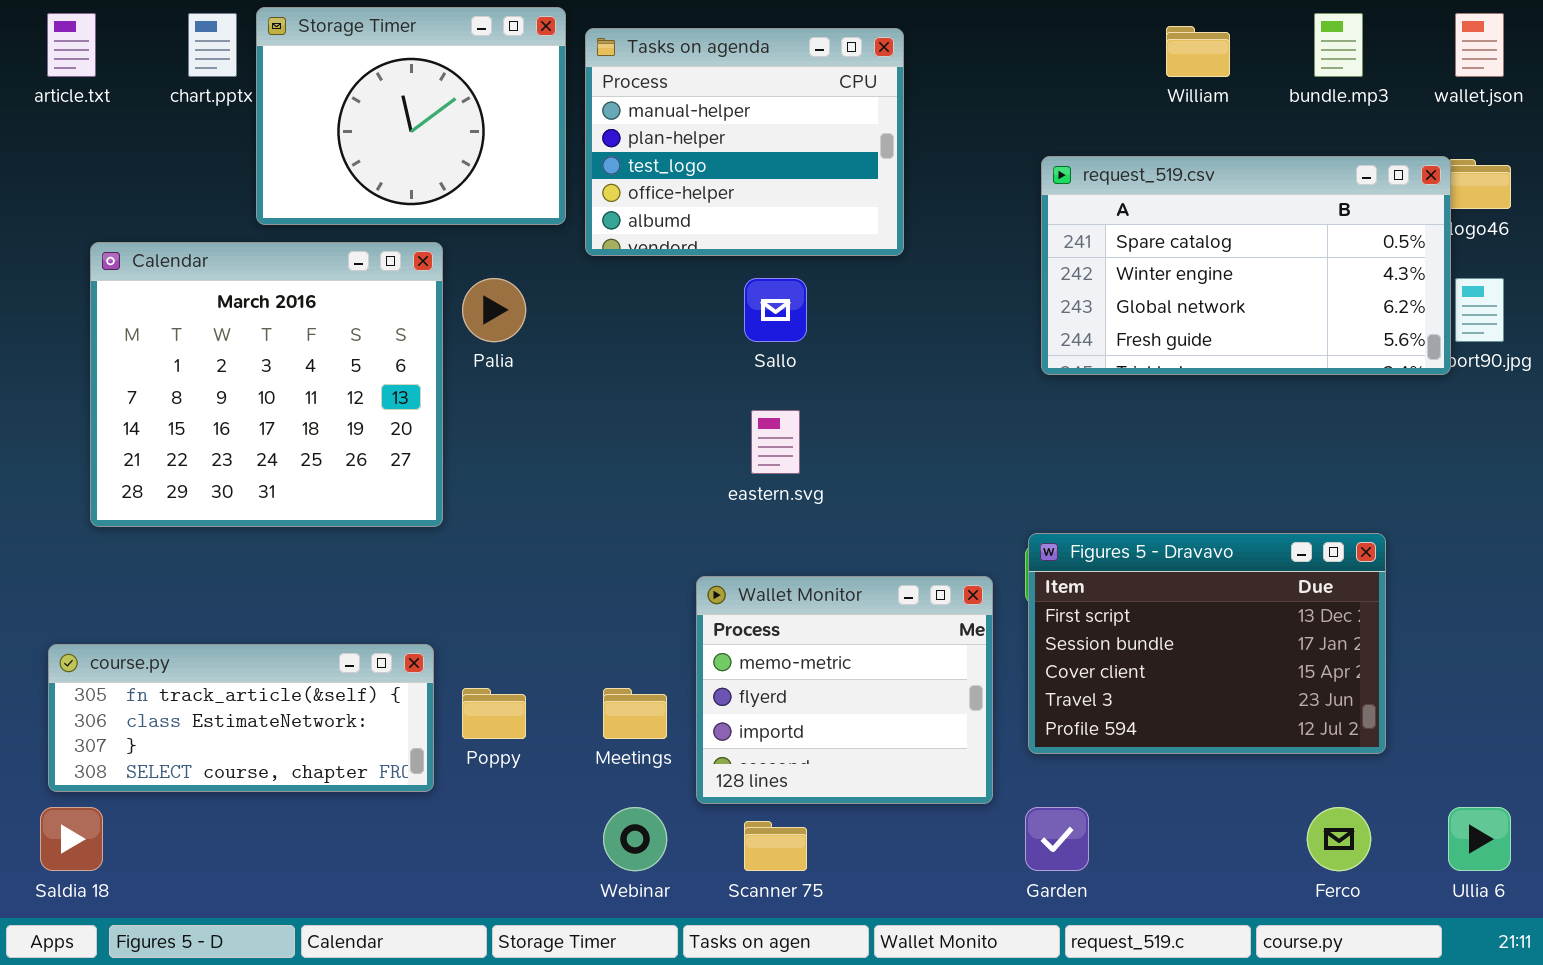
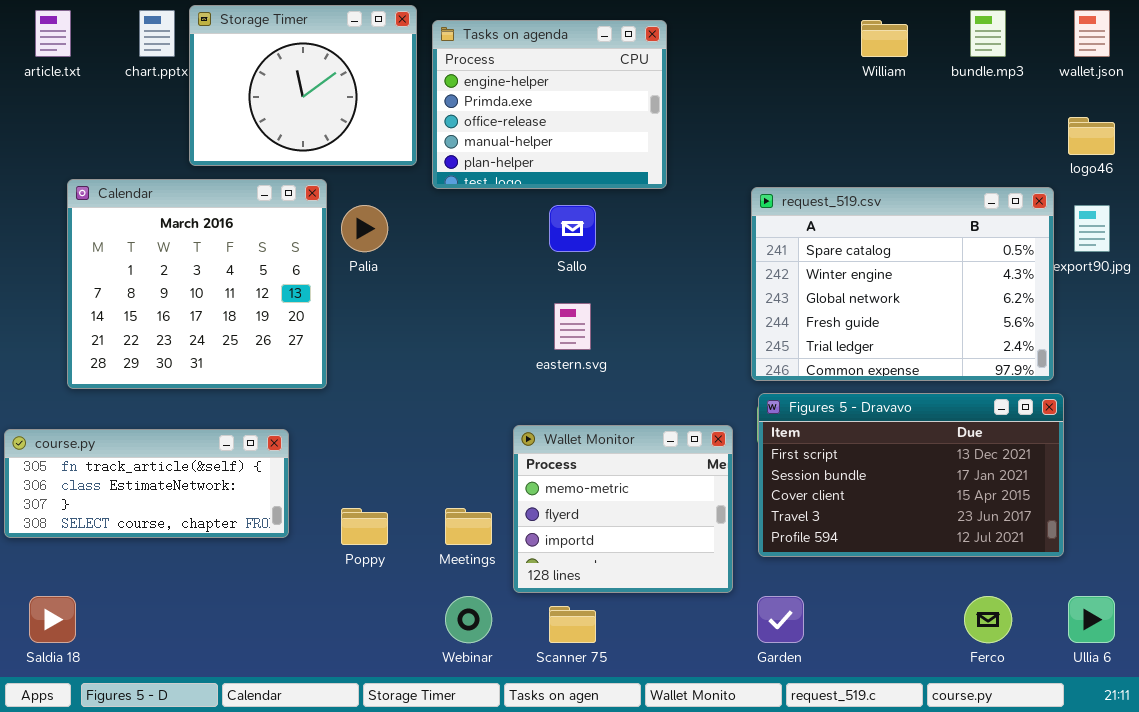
Tasks on agenda: [585,28,904,256] -> [432,20,667,189], scrolled up 3 rows
request_519.csv: [1041,156,1451,375] -> [751,187,1054,381], moved, resized
Figures 5 - Dravavo: [1028,533,1386,754] -> [758,393,1064,557], resized
course.py: [48,644,434,792] -> [4,429,289,538], moved

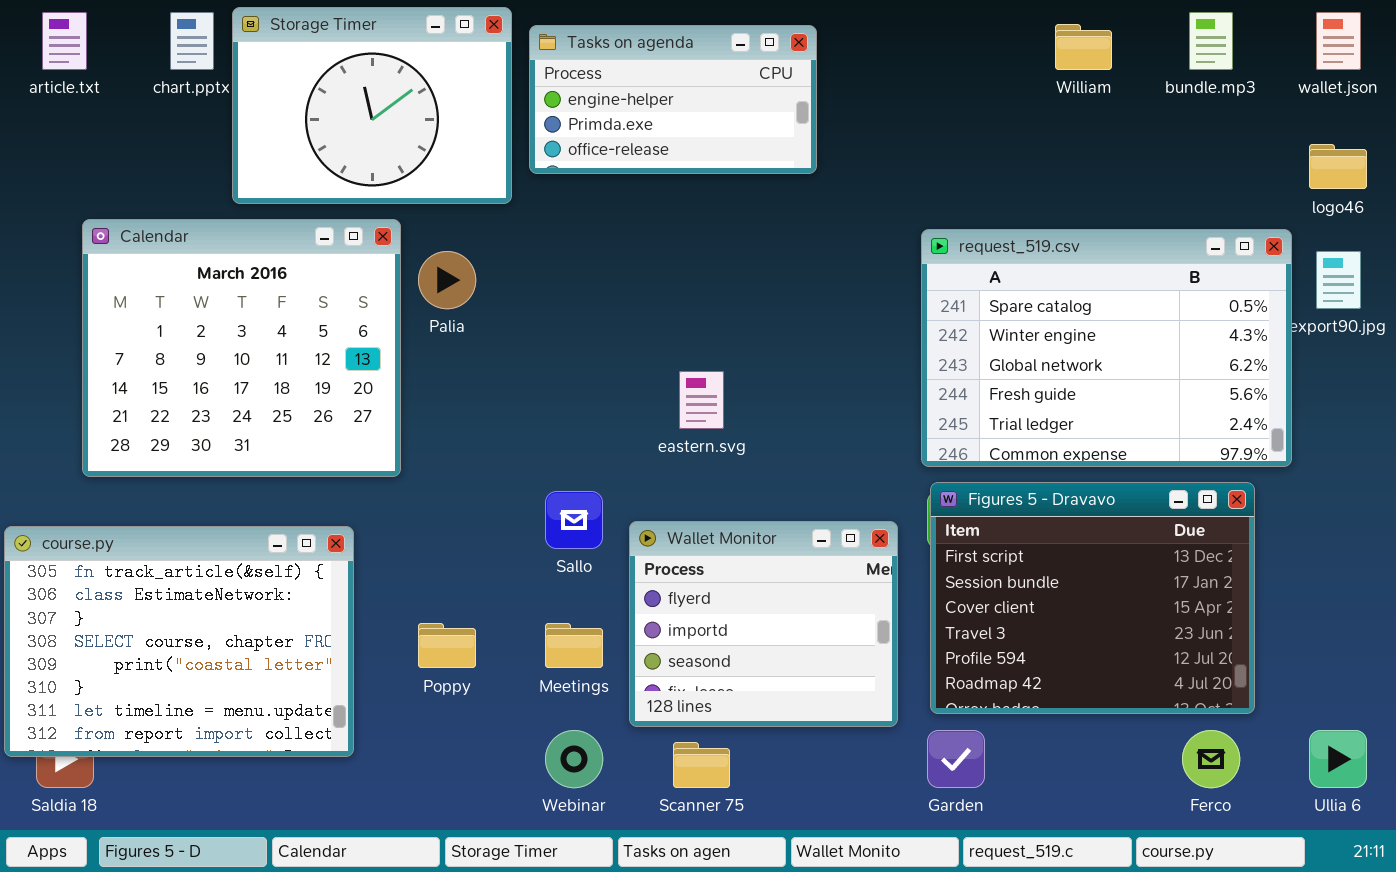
Tasks on agenda: [432,20,667,189] -> [529,25,817,174], resized
Sallo: [549,205,596,252] -> [545,491,603,549], moved
Figures 5 - Dravavo: [758,393,1064,557] -> [930,482,1255,714], resized
Wallet Monitor: [513,425,733,593] -> [629,521,898,727], scrolled down 1 row
course.py: [4,429,289,538] -> [4,526,354,757], resized

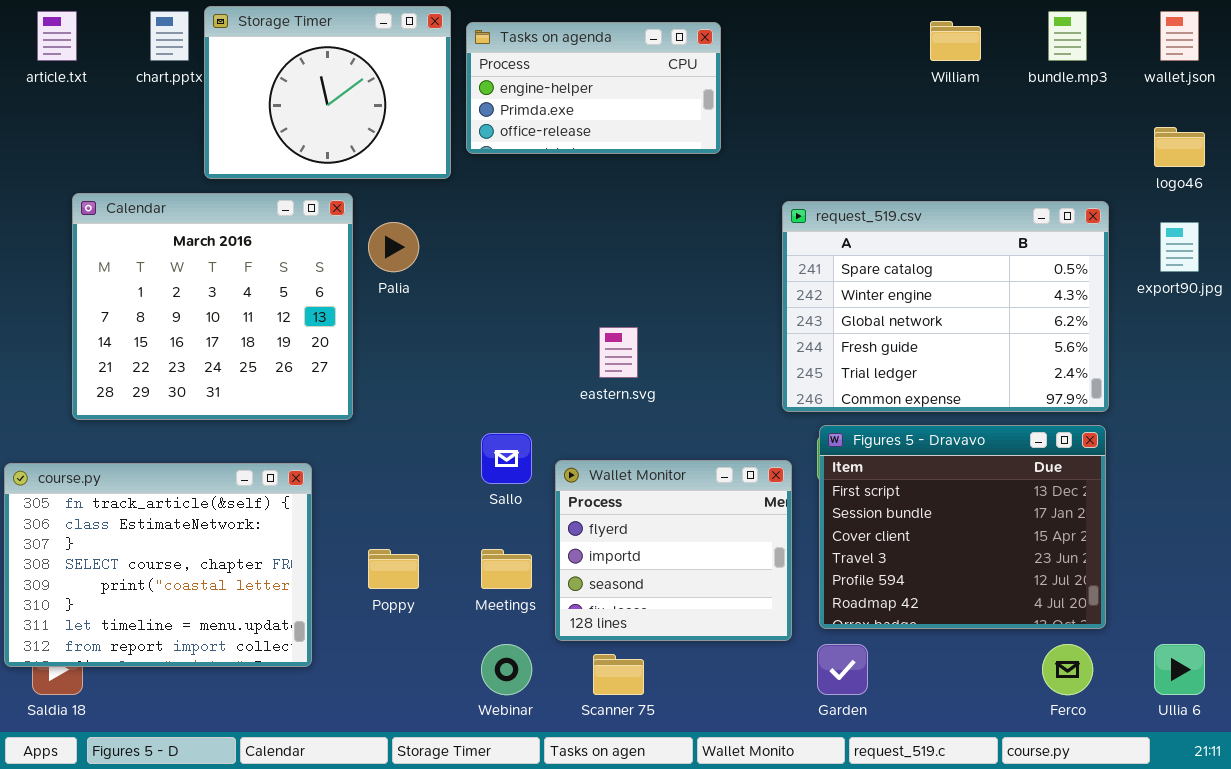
request_519.csv: [921,229,1292,467] -> [782,201,1109,412], moved

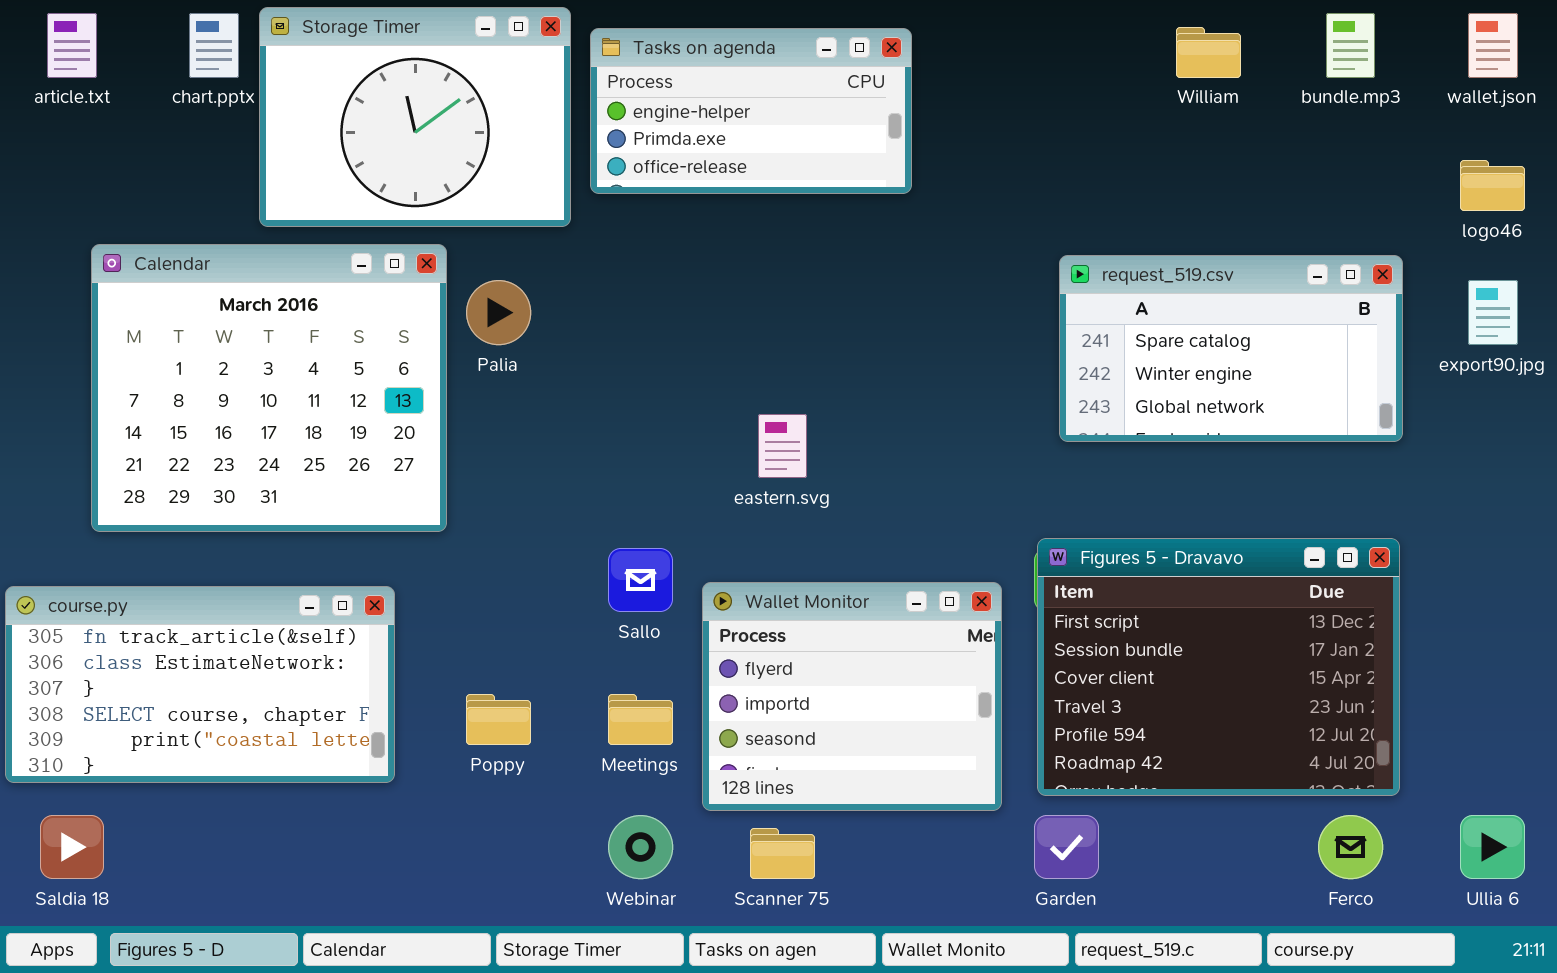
request_519.csv: [782,201,1109,412] -> [1059,255,1403,442], resized
course.py: [4,463,312,667] -> [5,586,395,783], resized

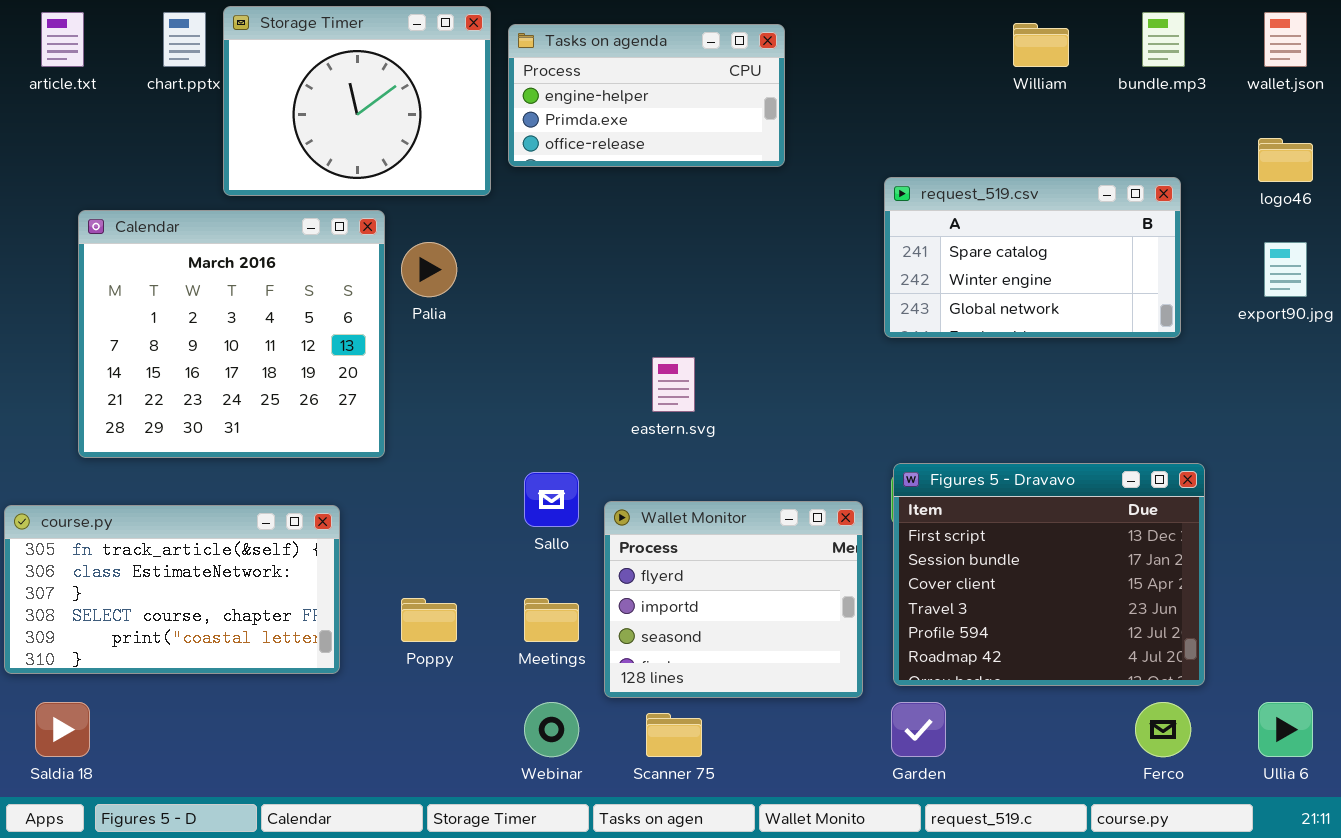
request_519.csv: [1059,255,1403,442] -> [884,177,1181,338], moved

